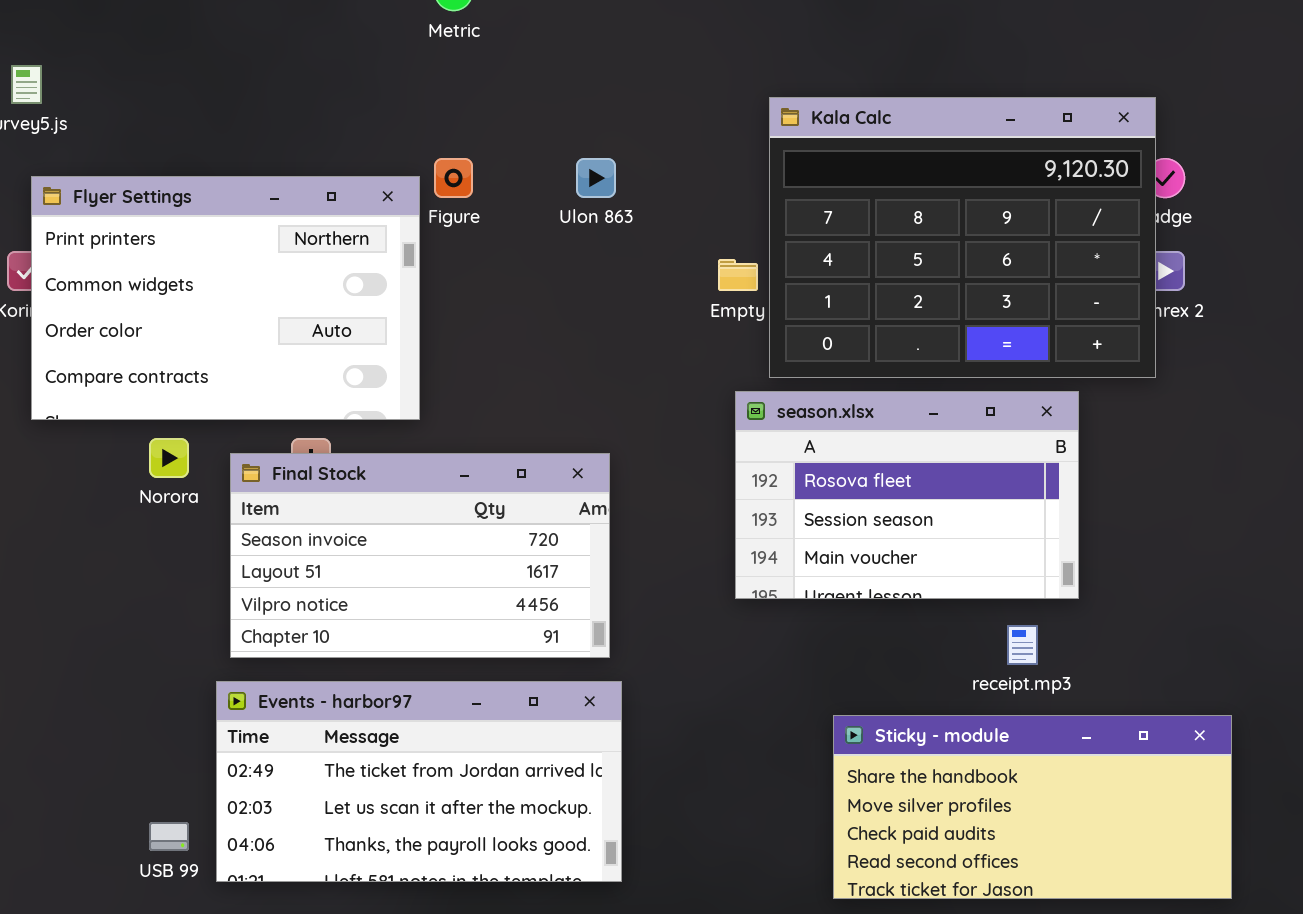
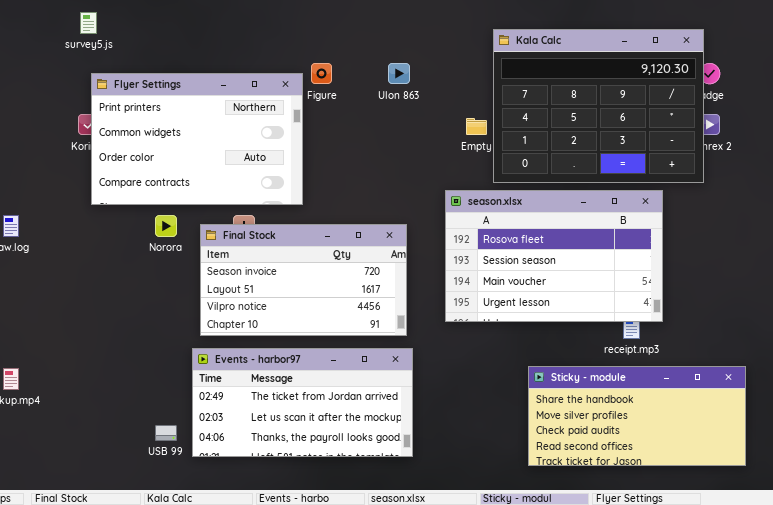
season.xlsx: [735,391,1079,599] -> [445,190,663,322], resized

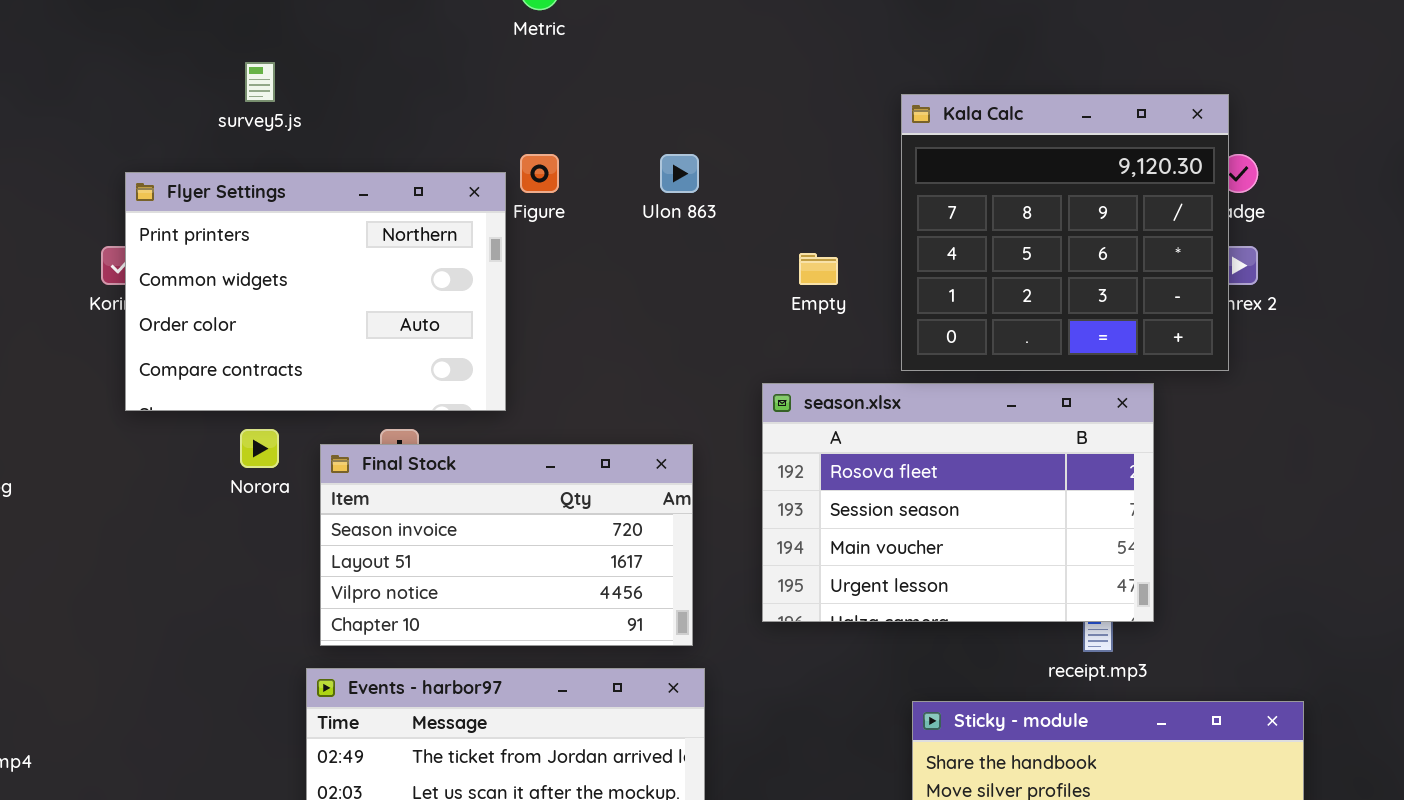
survey5.js: [80,12,97,34] -> [245,62,275,102], moved
Kala Calc: [493,29,704,183] -> [901,94,1229,371], resized

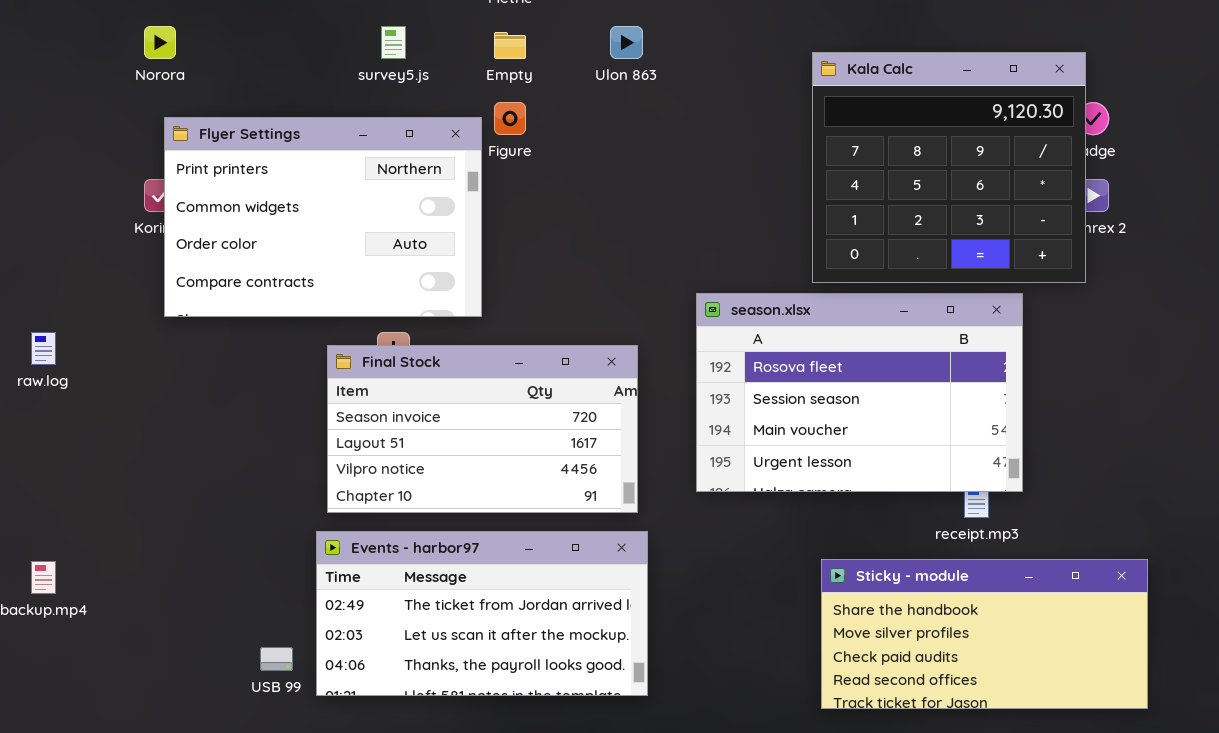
survey5.js: [245,62,275,102] -> [381,26,406,59], moved
Ulon 863: [660,154,699,193] -> [610,26,643,59], moved
Empty: [799,253,838,285] -> [494,32,526,59], moved
Norora: [240,429,279,468] -> [144,26,176,59], moved

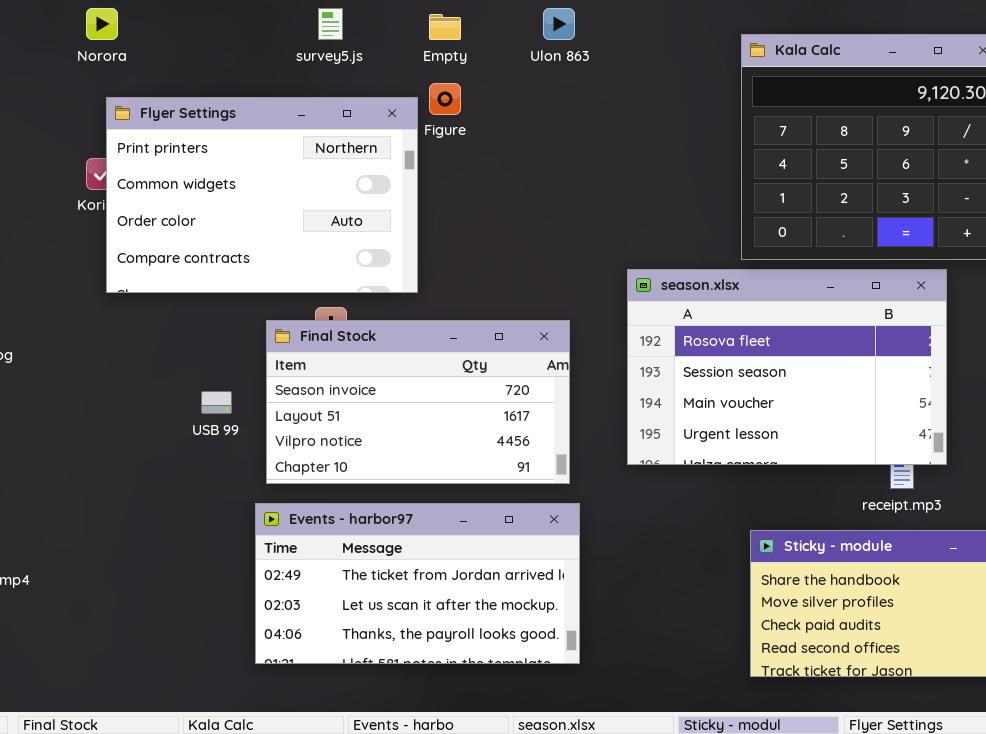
USB 99: [260,647,293,671] -> [201,391,232,414], moved

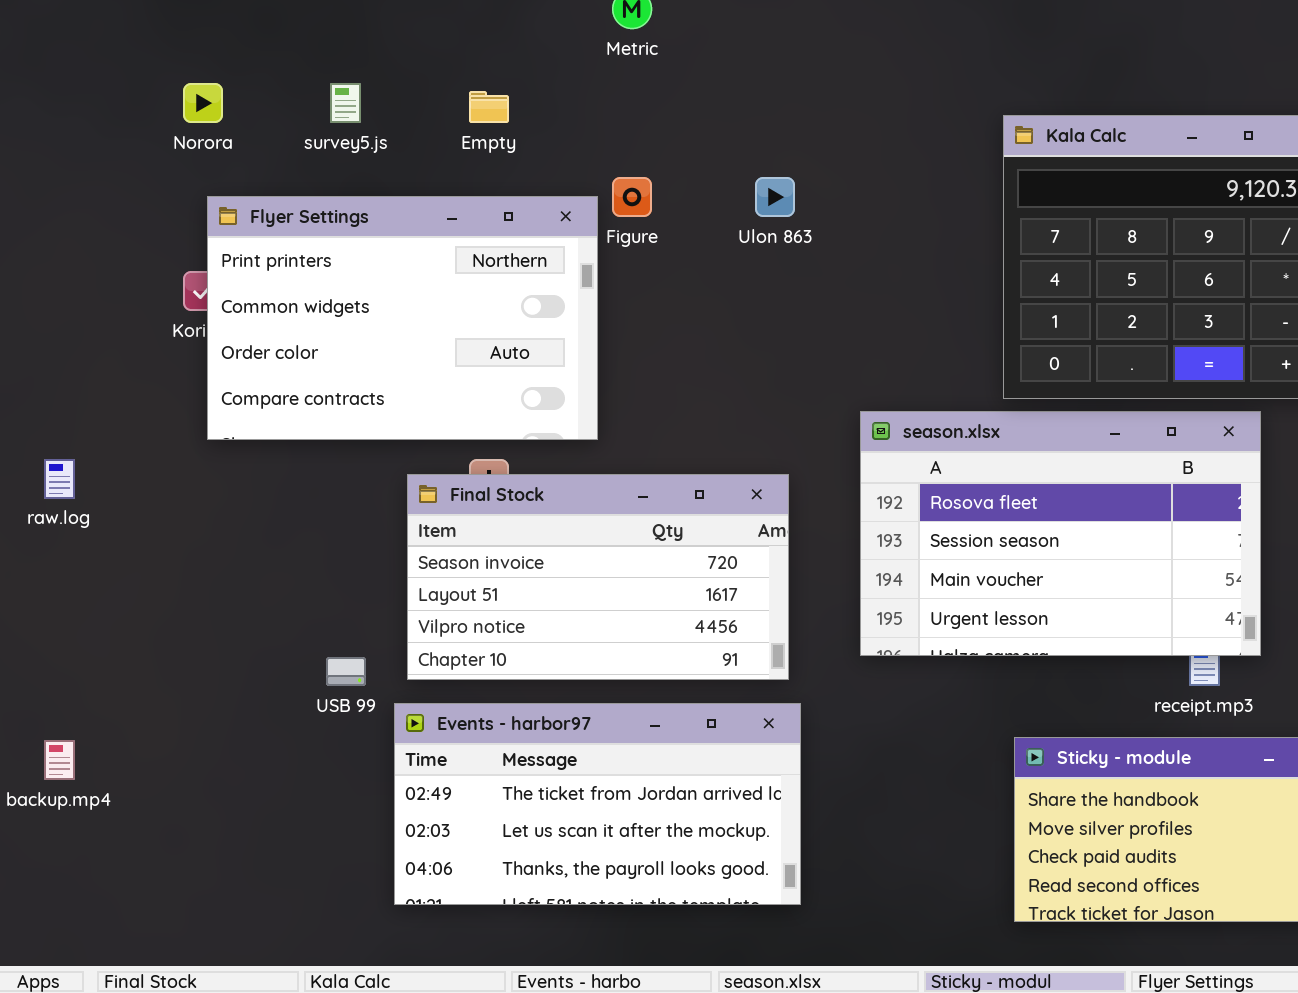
survey5.js: [318,8,343,40] -> [330,83,361,123], moved
Ulon 863: [543,8,575,40] -> [755,177,795,217], moved
Empty: [429,14,461,40] -> [469,91,509,123], moved
USB 99: [201,391,232,414] -> [326,657,366,686], moved

